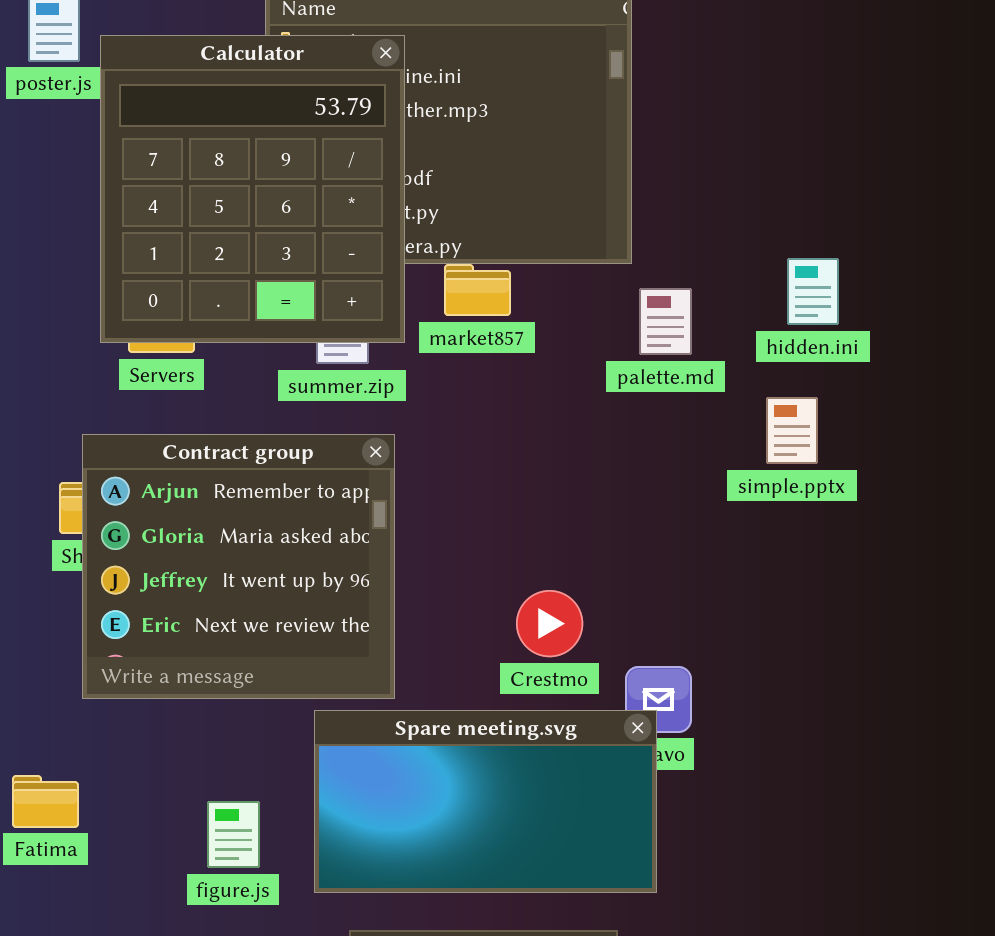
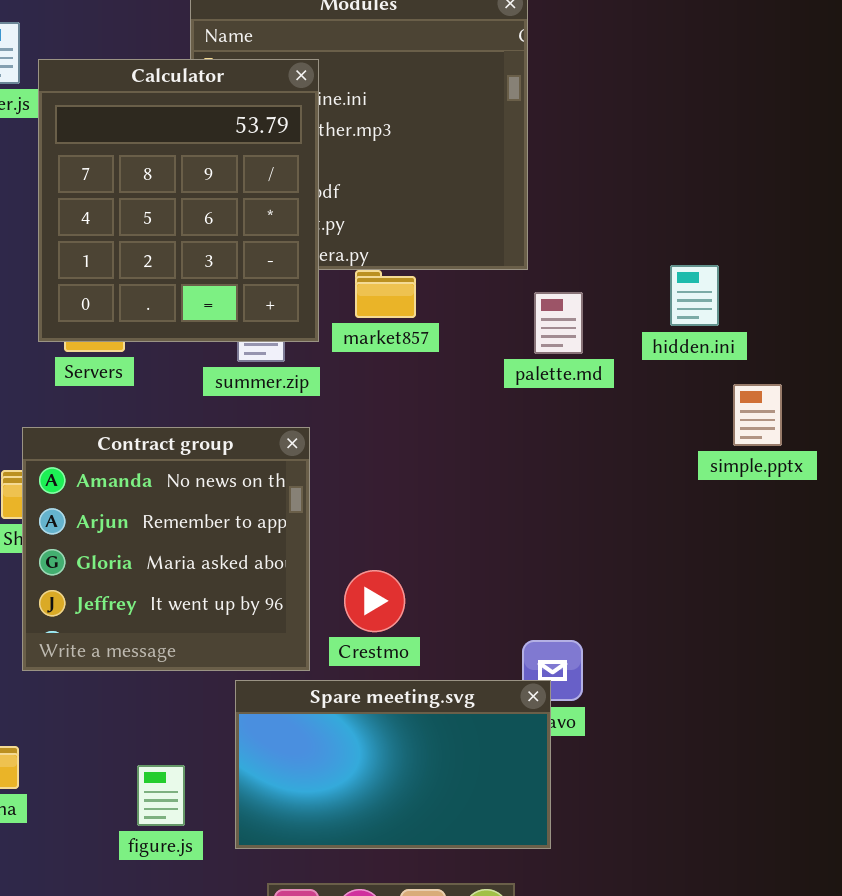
simple.pptx: [766,397,818,464] -> [733,384,782,446], moved
Contract group: [82,434,395,699] -> [22,427,310,671], scrolled up 1 row
Crestmo: [516,590,583,657] -> [344,570,405,632], moved

